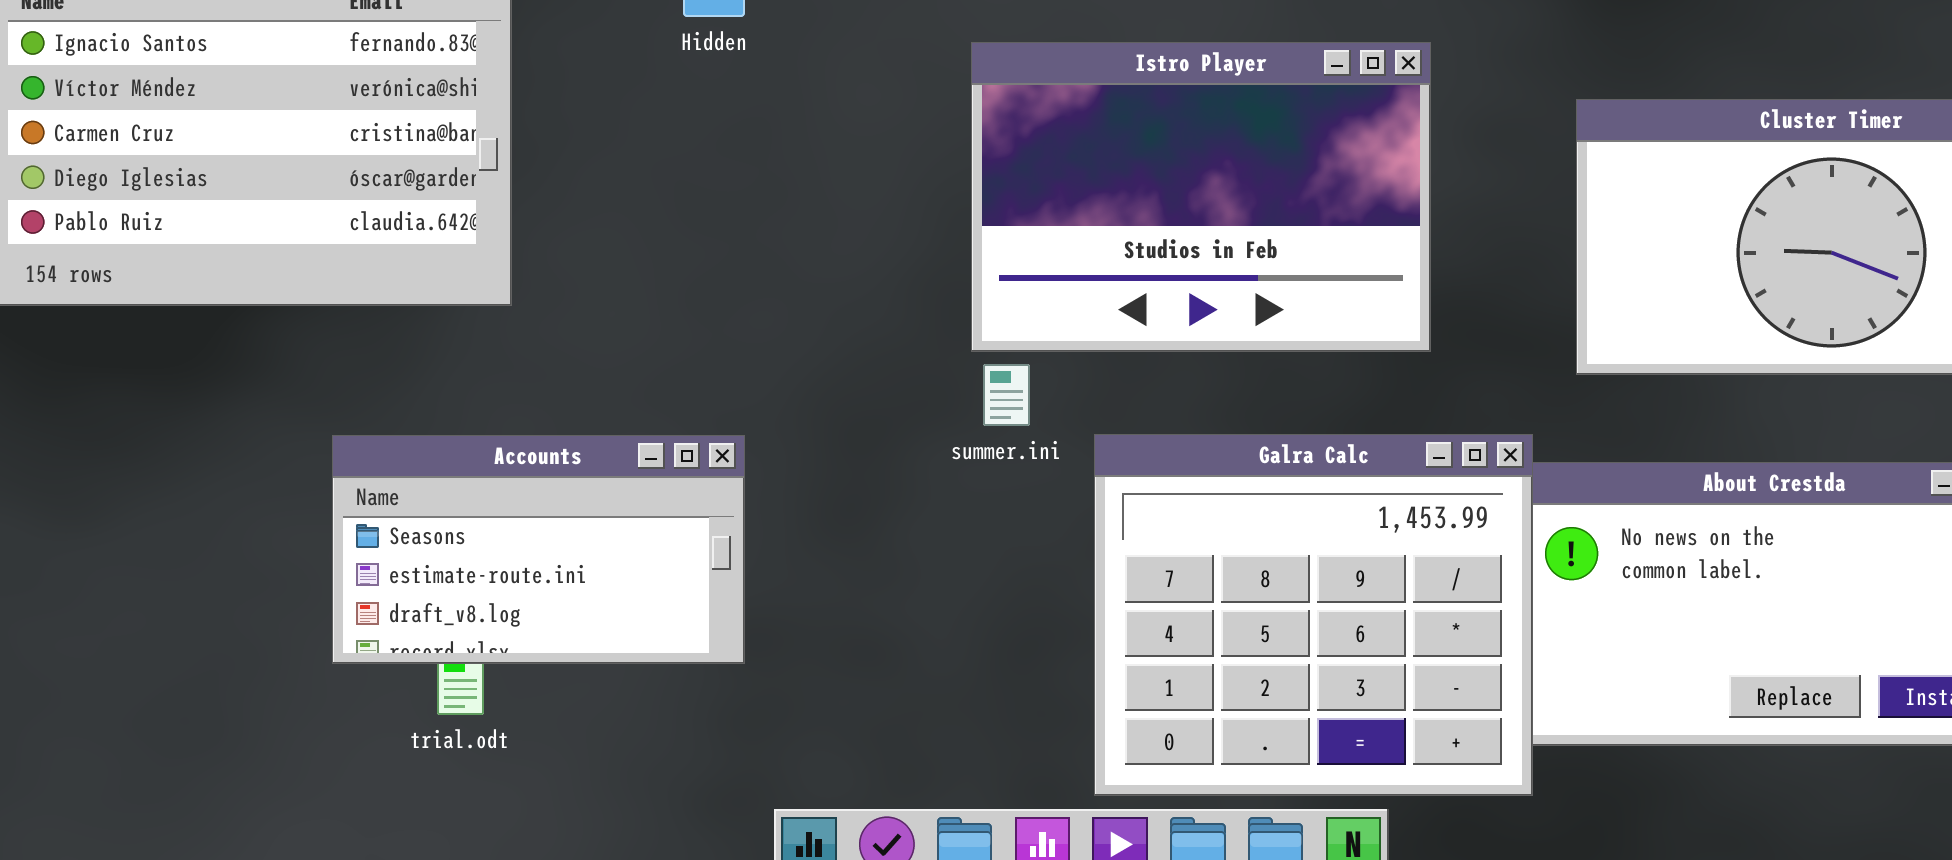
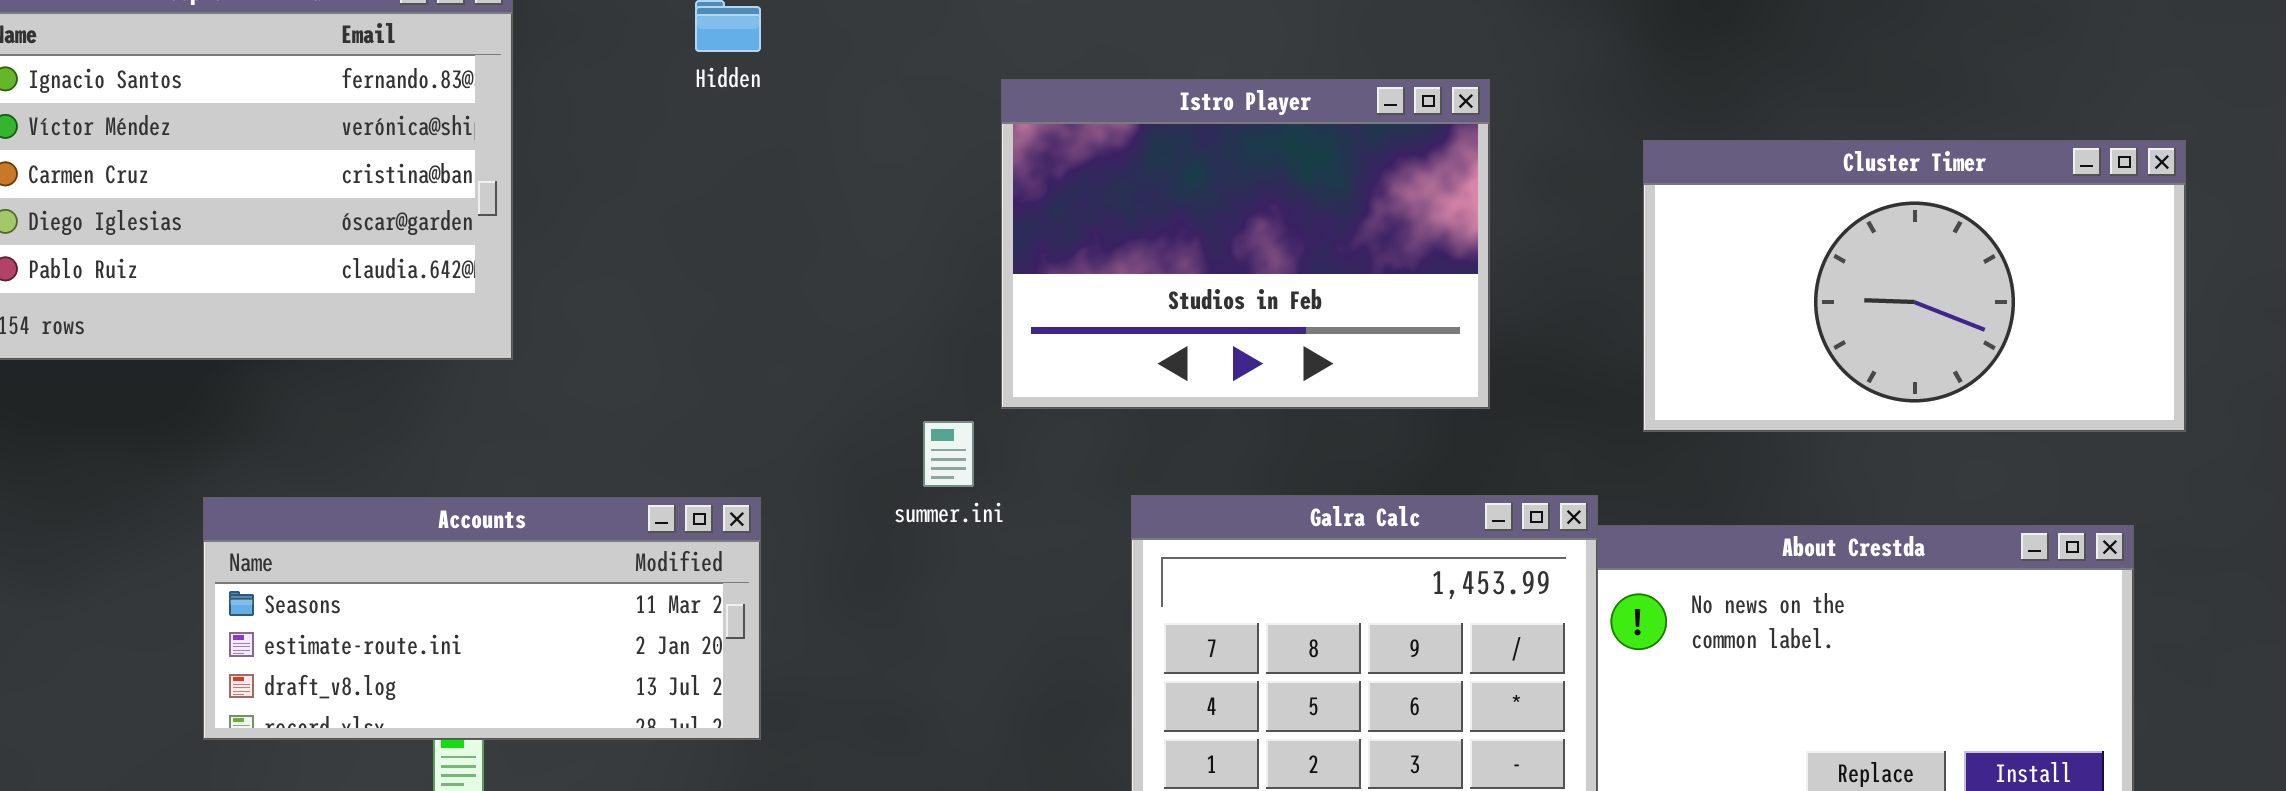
summer.ini: [983,364,1030,426] -> [923,421,974,487], moved
Accounts: [332,435,745,664] -> [203,497,761,740], resized

